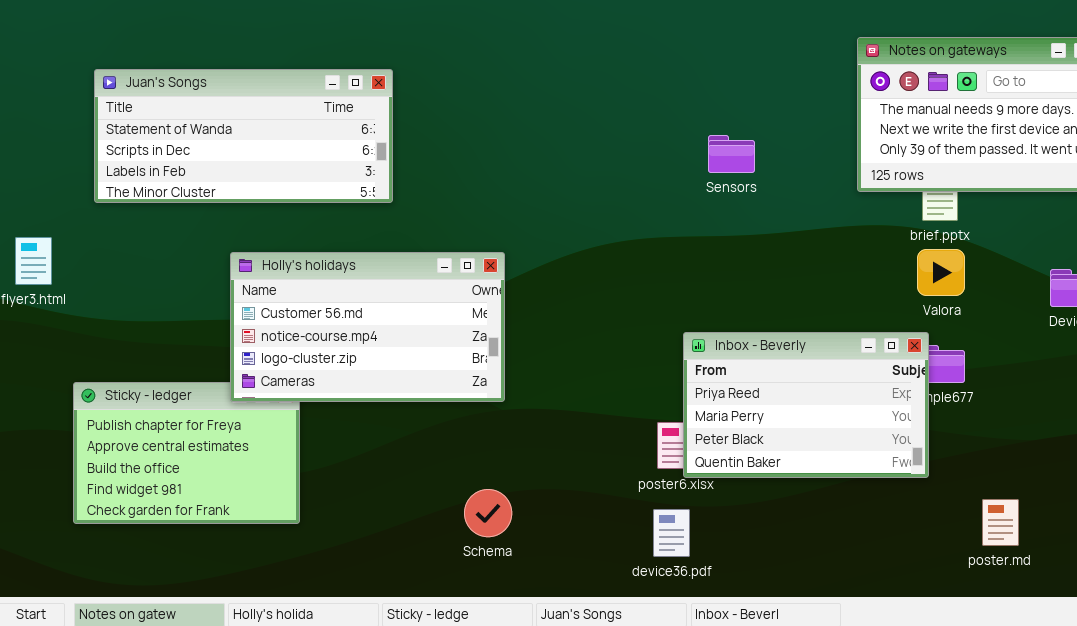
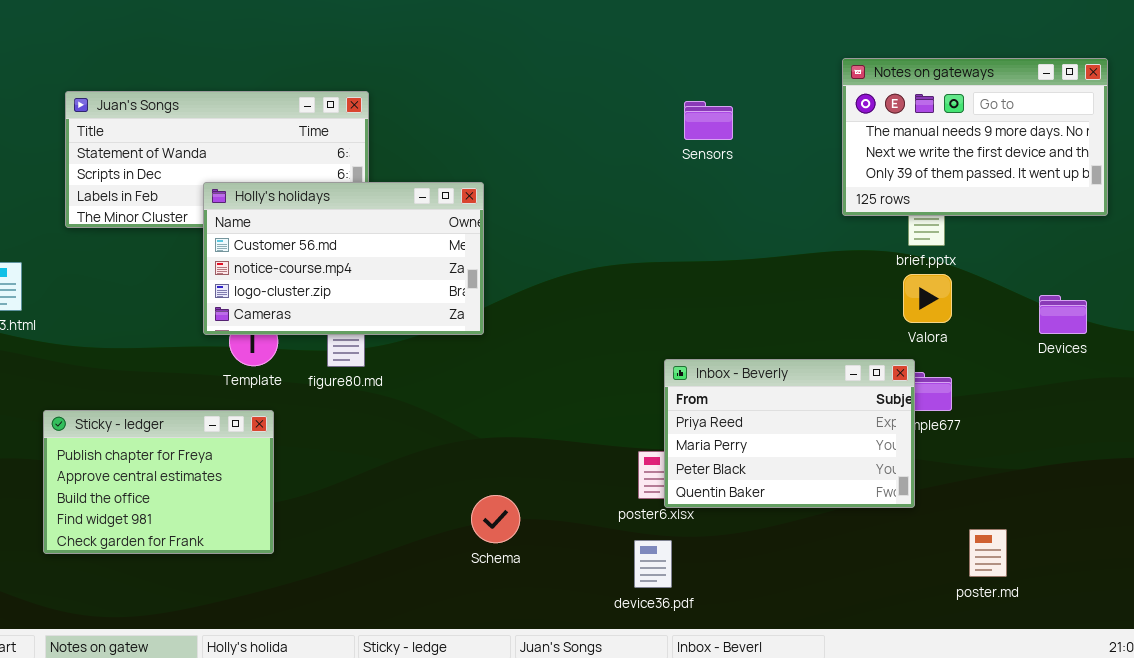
Sensors: [708,135,755,173] -> [684,101,733,140], moved
Holly's holidays: [230,252,505,402] -> [203,182,484,335], moved
Schema: [464,489,512,537] -> [471,495,520,543], moved

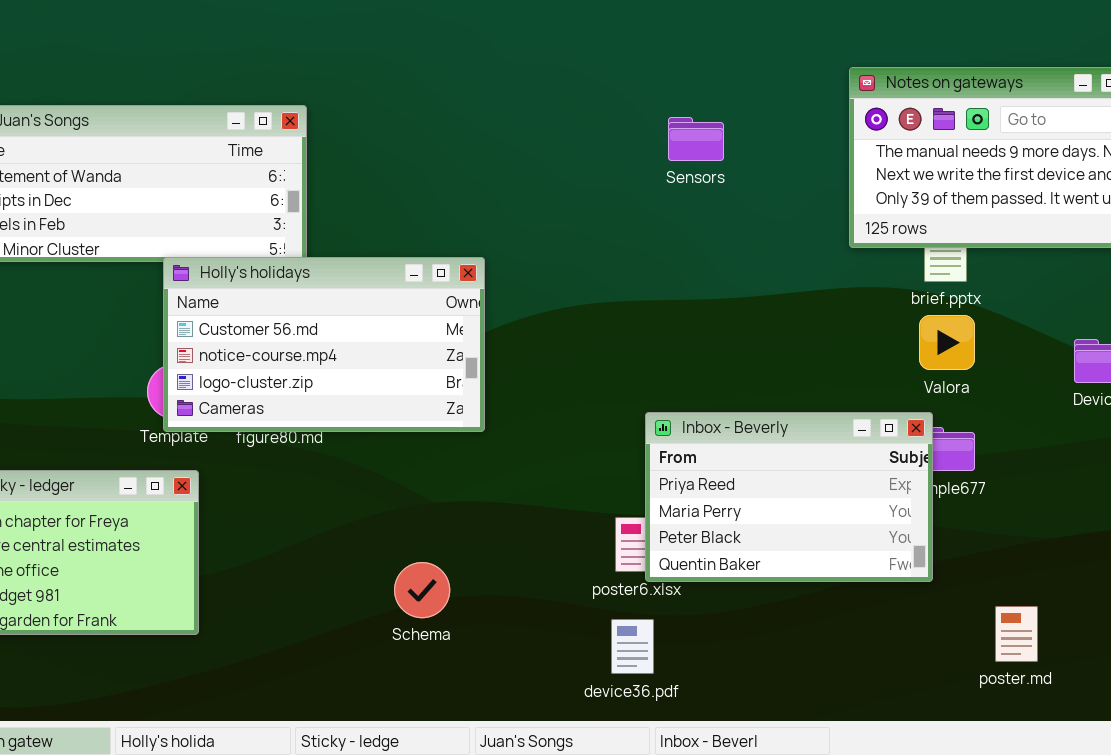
Holly's holidays: [203,182,484,335] -> [163,257,485,432], moved
Schema: [471,495,520,543] -> [394,562,450,618], moved

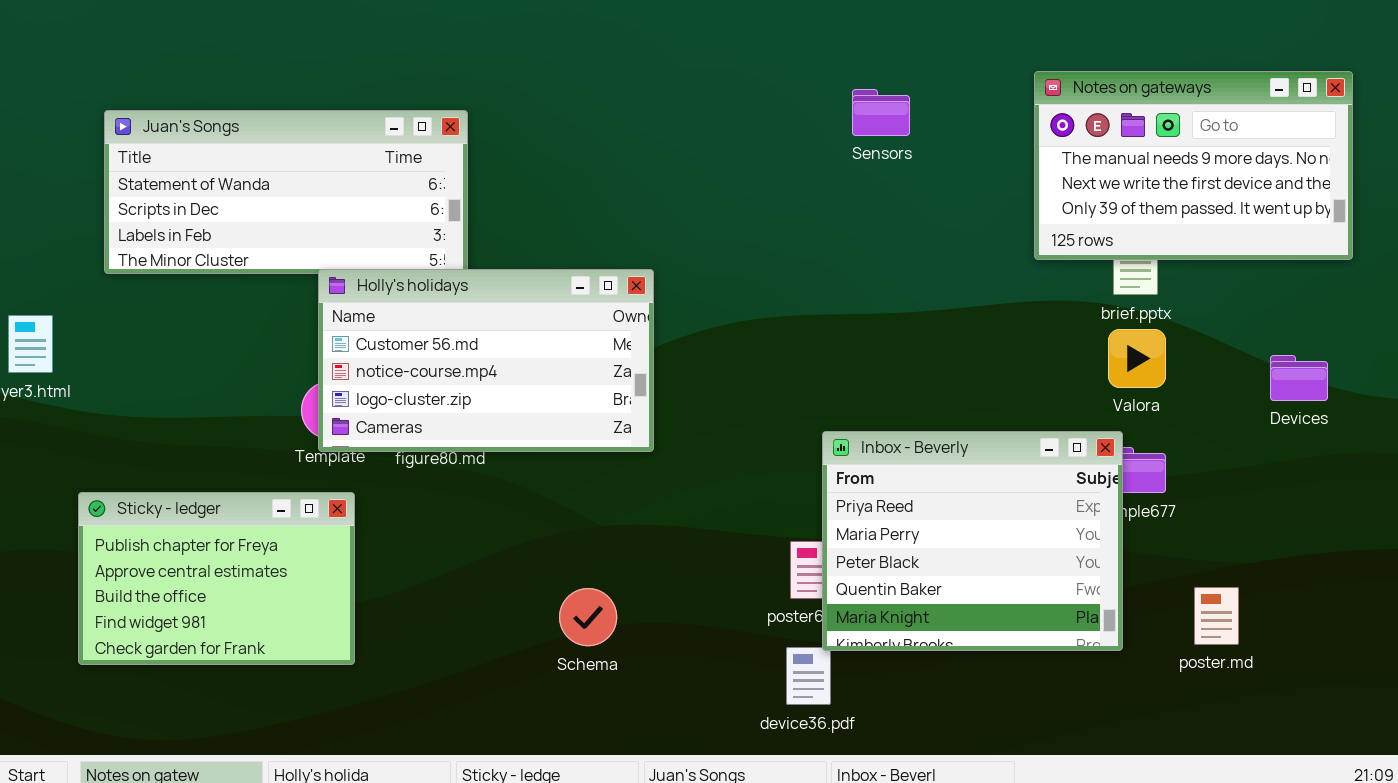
Sensors: [668,117,724,161] -> [852,89,910,136], moved
Inbox - Beverly: [645,412,933,582] -> [822,431,1123,651], resized
poster.md: [995,606,1038,662] -> [1194,587,1239,645], moved

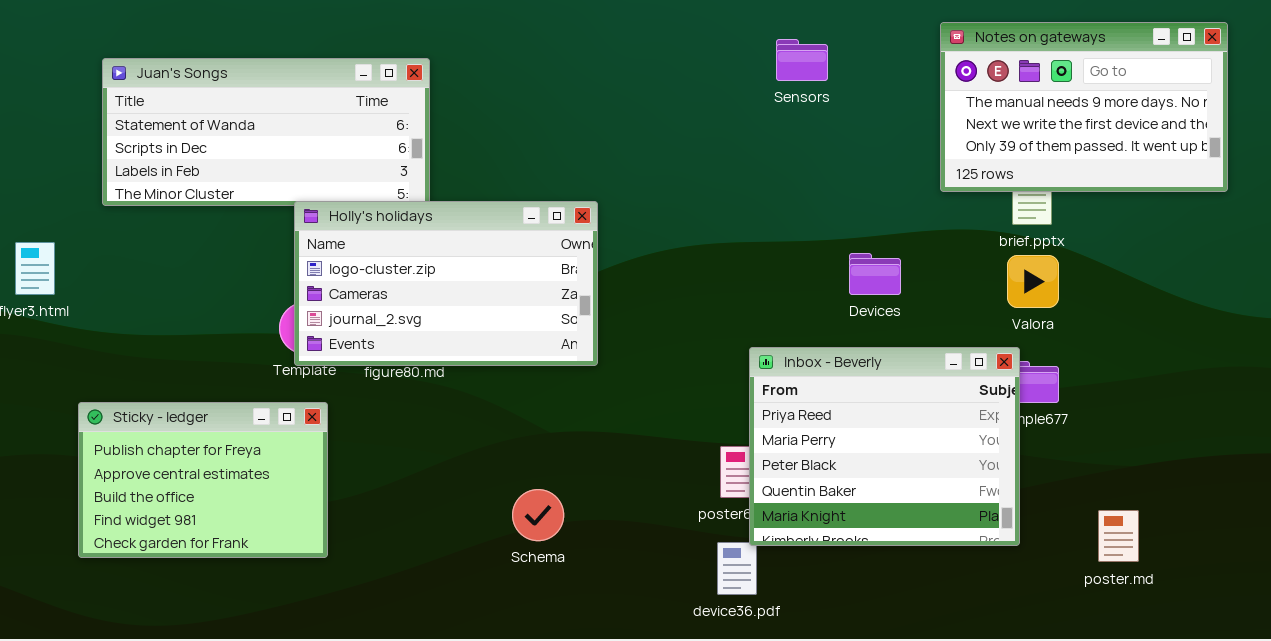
Holly's holidays: [318,269,654,452] -> [294,201,598,366], scrolled down 2 rows
Devices: [1270,355,1328,401] -> [849,253,901,295], moved
poster.md: [1194,587,1239,645] -> [1098,510,1139,562], moved

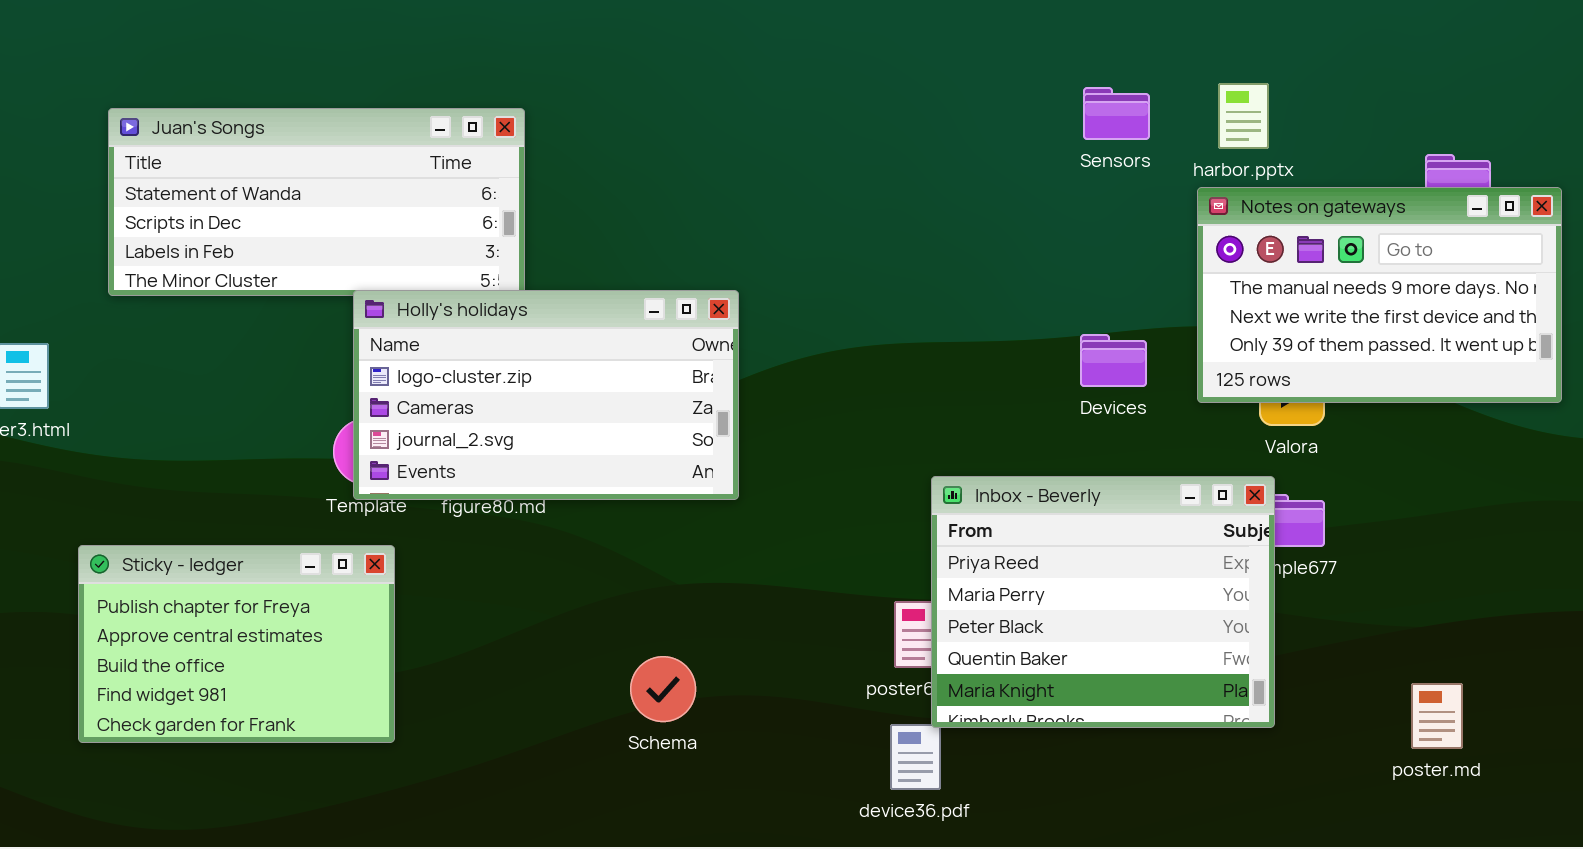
Notes on gateways: [940,22,1228,192] -> [1197,187,1562,403], moved
Sensors: [776,39,828,81] -> [1083,87,1150,140], moved
Devices: [849,253,901,295] -> [1080,334,1147,387], moved
poster.md: [1098,510,1139,562] -> [1411,683,1463,749], moved

